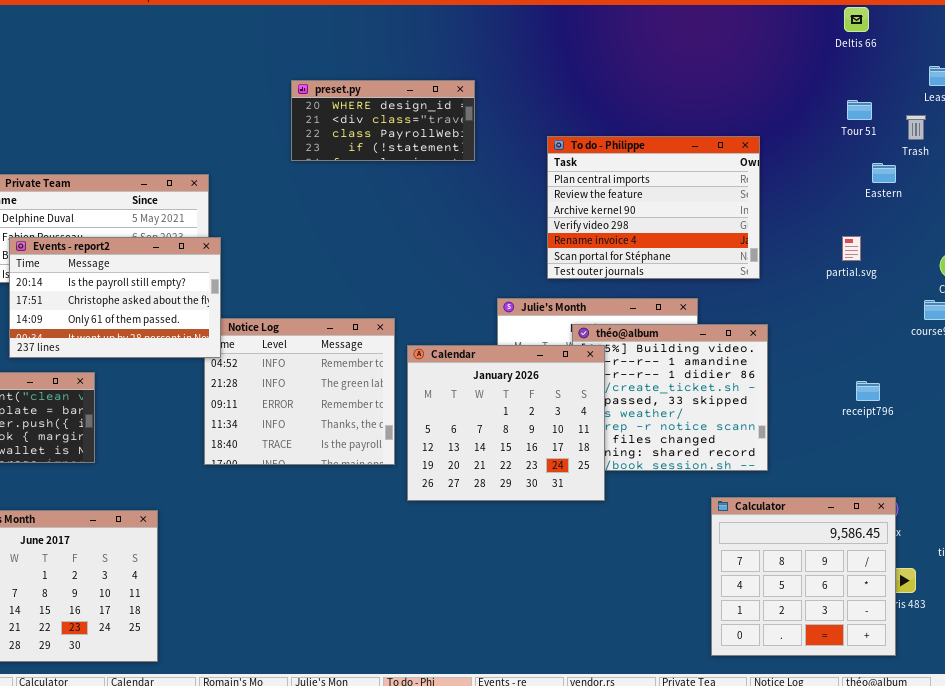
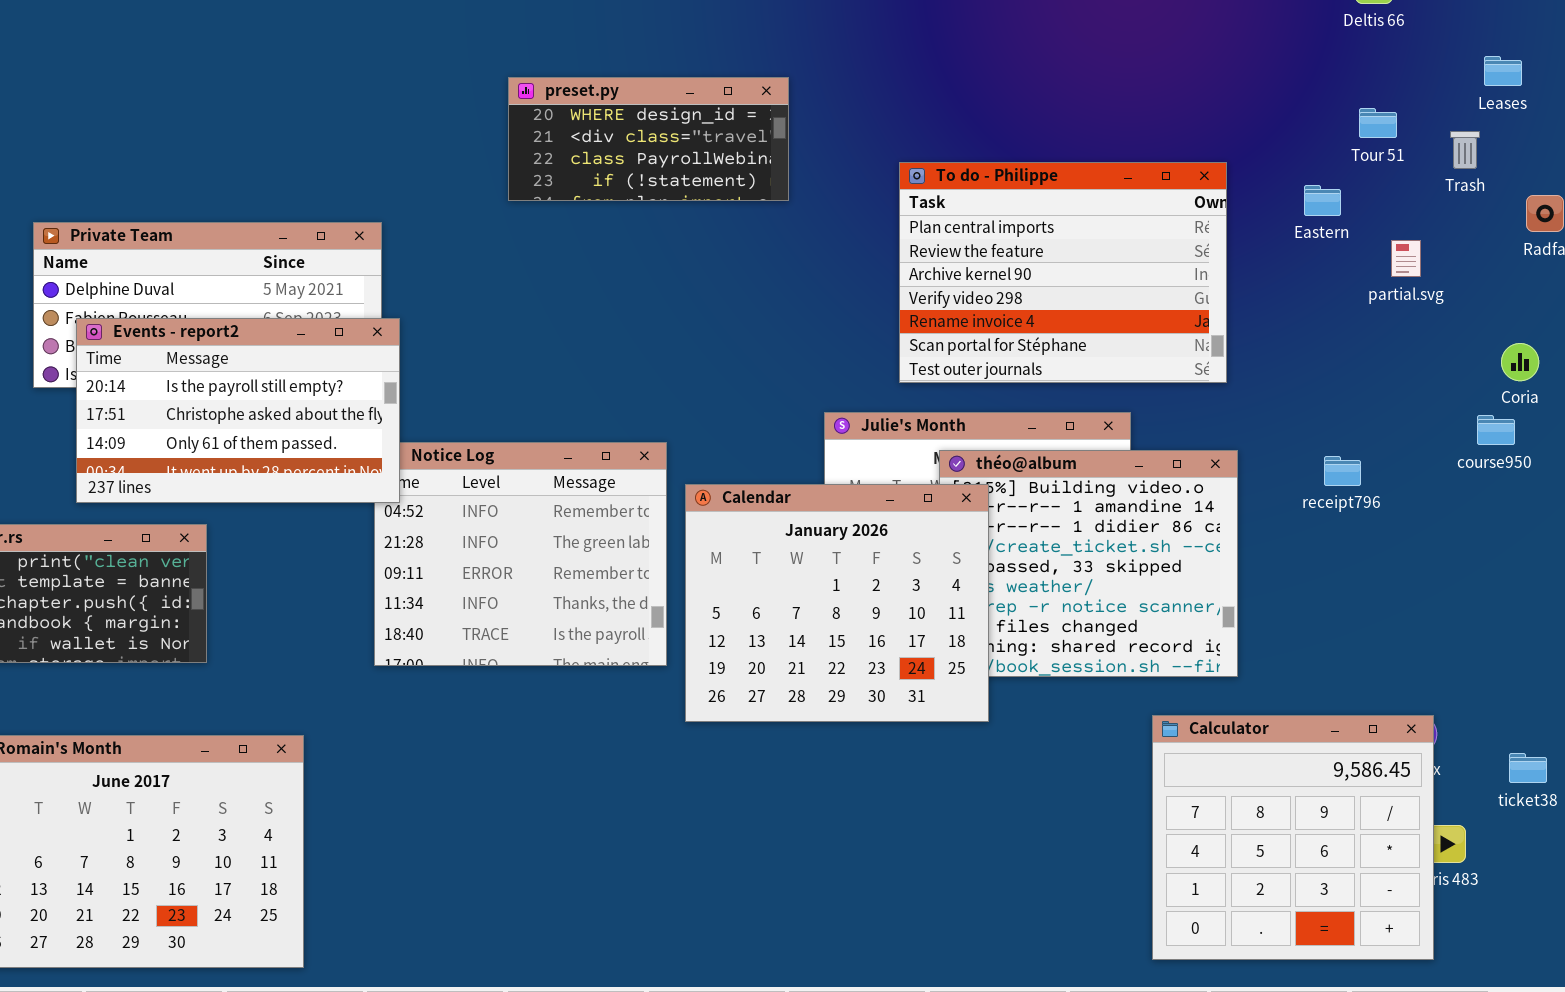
Eastern: [872,163,896,183] -> [1304,185,1341,216], moved
partial.svg: [842,236,861,261] -> [1391,240,1421,277], moved
receipt796: [856,381,880,401] -> [1324,456,1361,486], moved

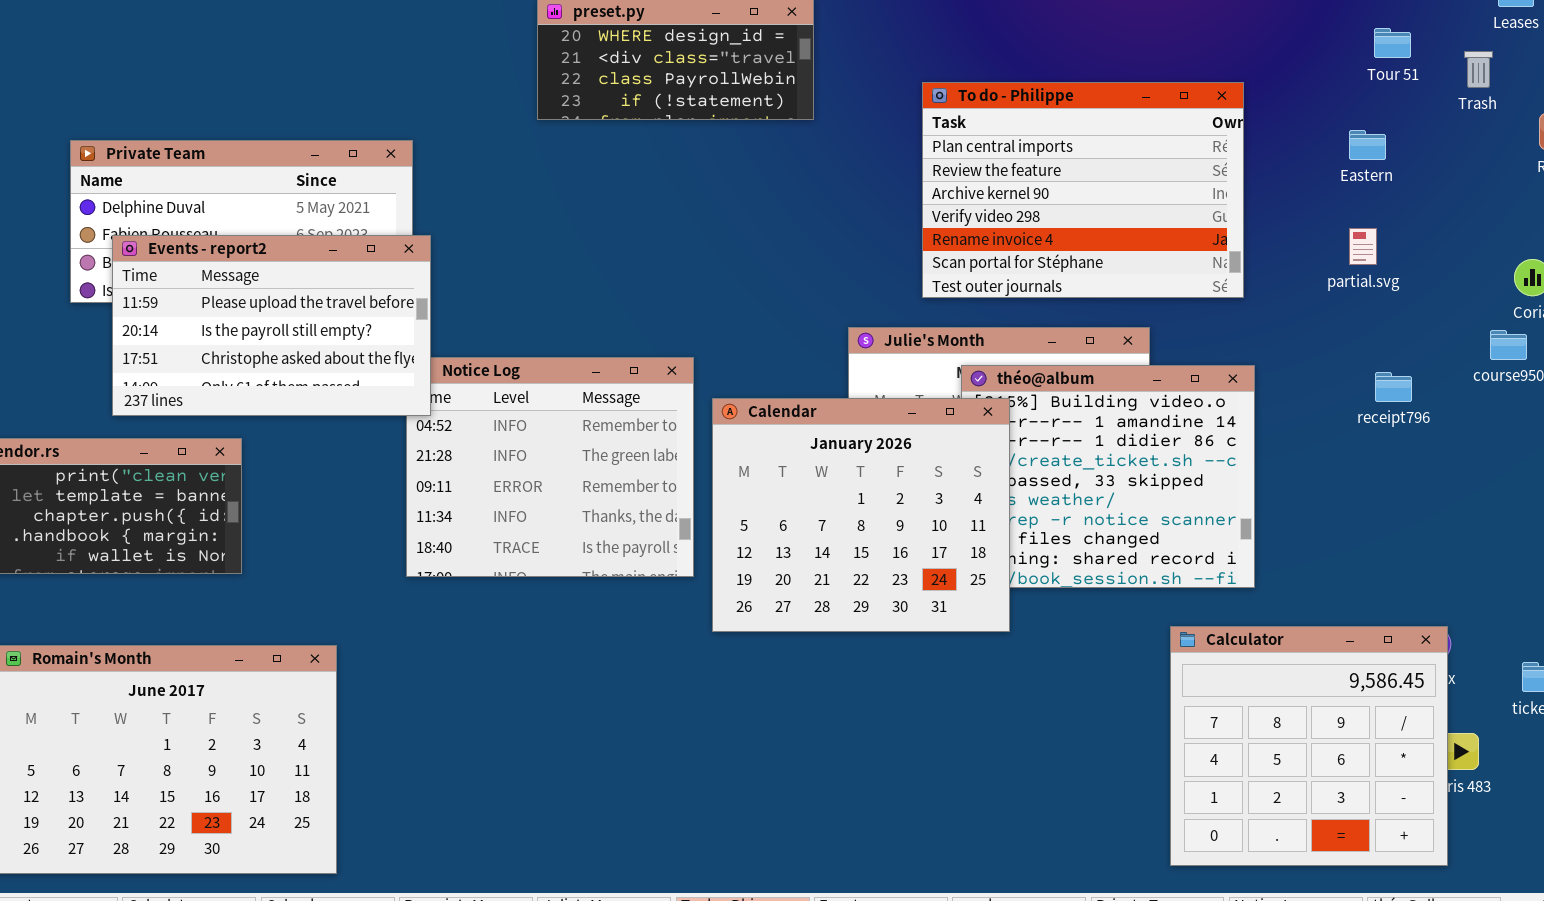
Eastern: [1304,185,1341,216] -> [1349,130,1386,160], moved
partial.svg: [1391,240,1421,277] -> [1349,228,1377,265], moved
Events - report2: [76,318,400,503] -> [112,235,431,416], scrolled up 1 row
receipt796: [1324,456,1361,486] -> [1375,372,1412,402], moved

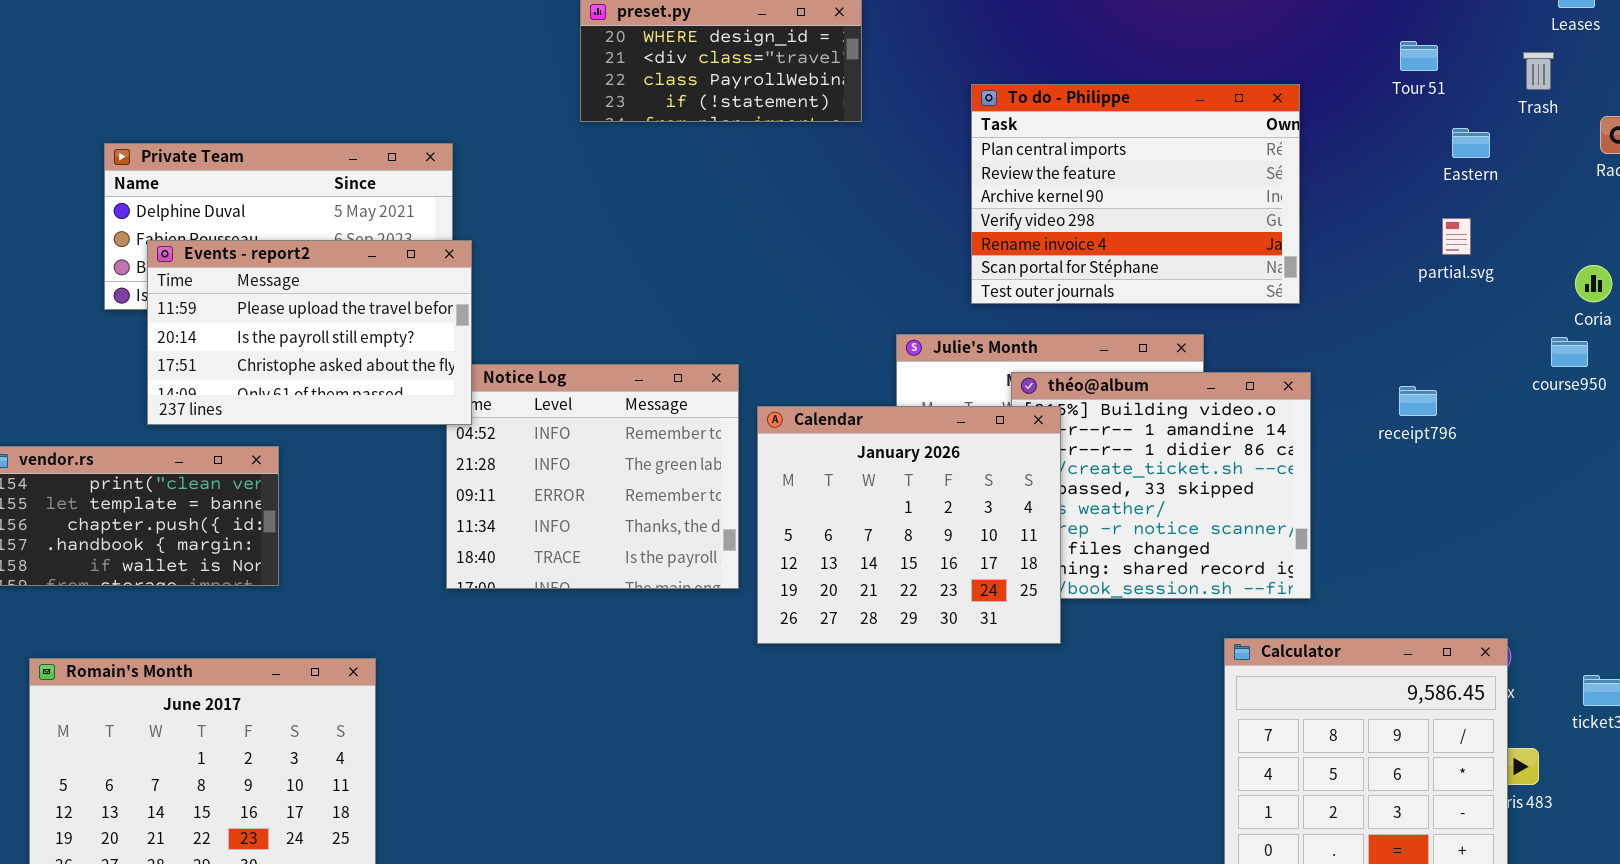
Tour 51: [1374,28,1411,58] -> [1400,41,1438,71], moved
Eastern: [1349,130,1386,160] -> [1452,128,1490,158], moved
partial.svg: [1349,228,1377,265] -> [1442,218,1471,255], moved
receipt796: [1375,372,1412,402] -> [1399,386,1437,416], moved

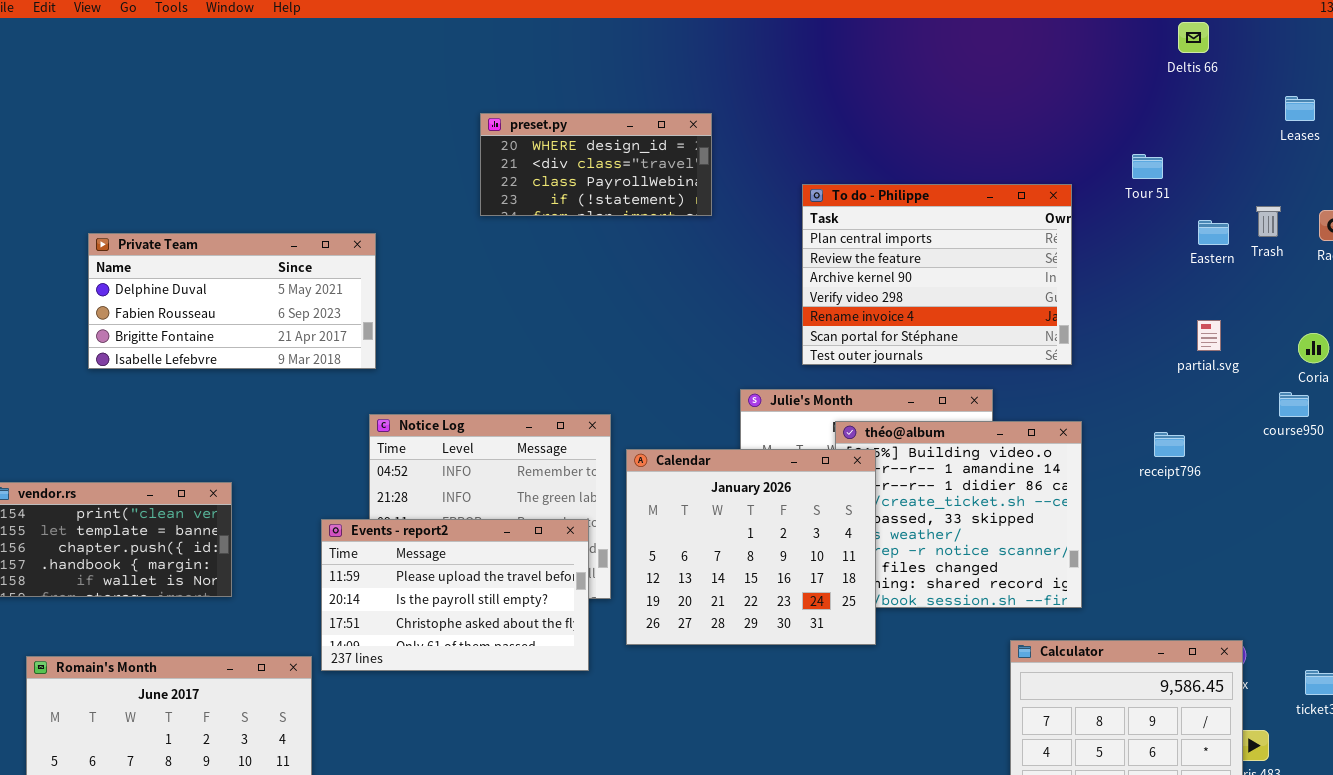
Tour 51: [1400,41,1438,71] -> [1132,154,1163,179], moved
Trash: [1523,52,1554,90] -> [1256,206,1281,237], moved
partial.svg: [1442,218,1471,255] -> [1197,320,1221,351], moved
Events - report2: [147,240,472,425] -> [321,519,589,671], moved

